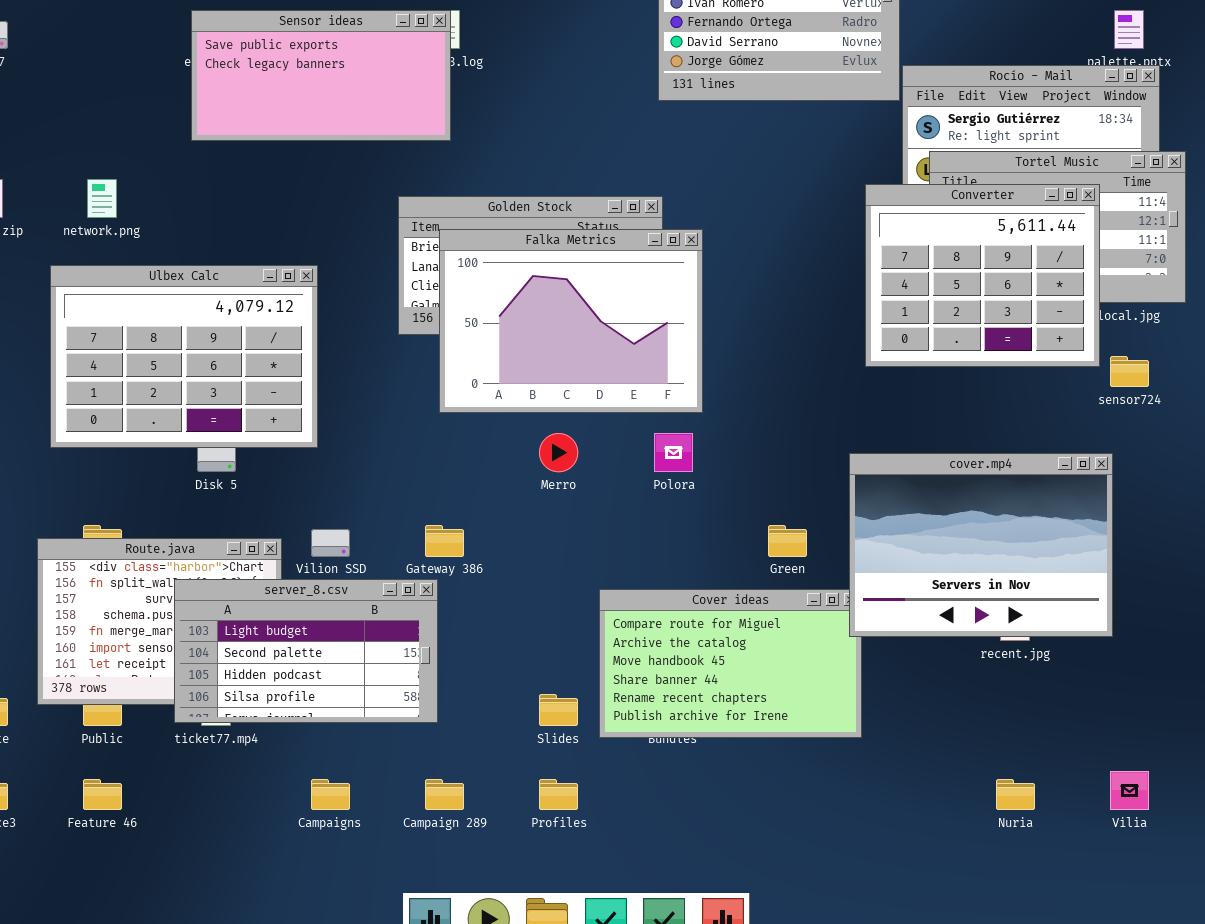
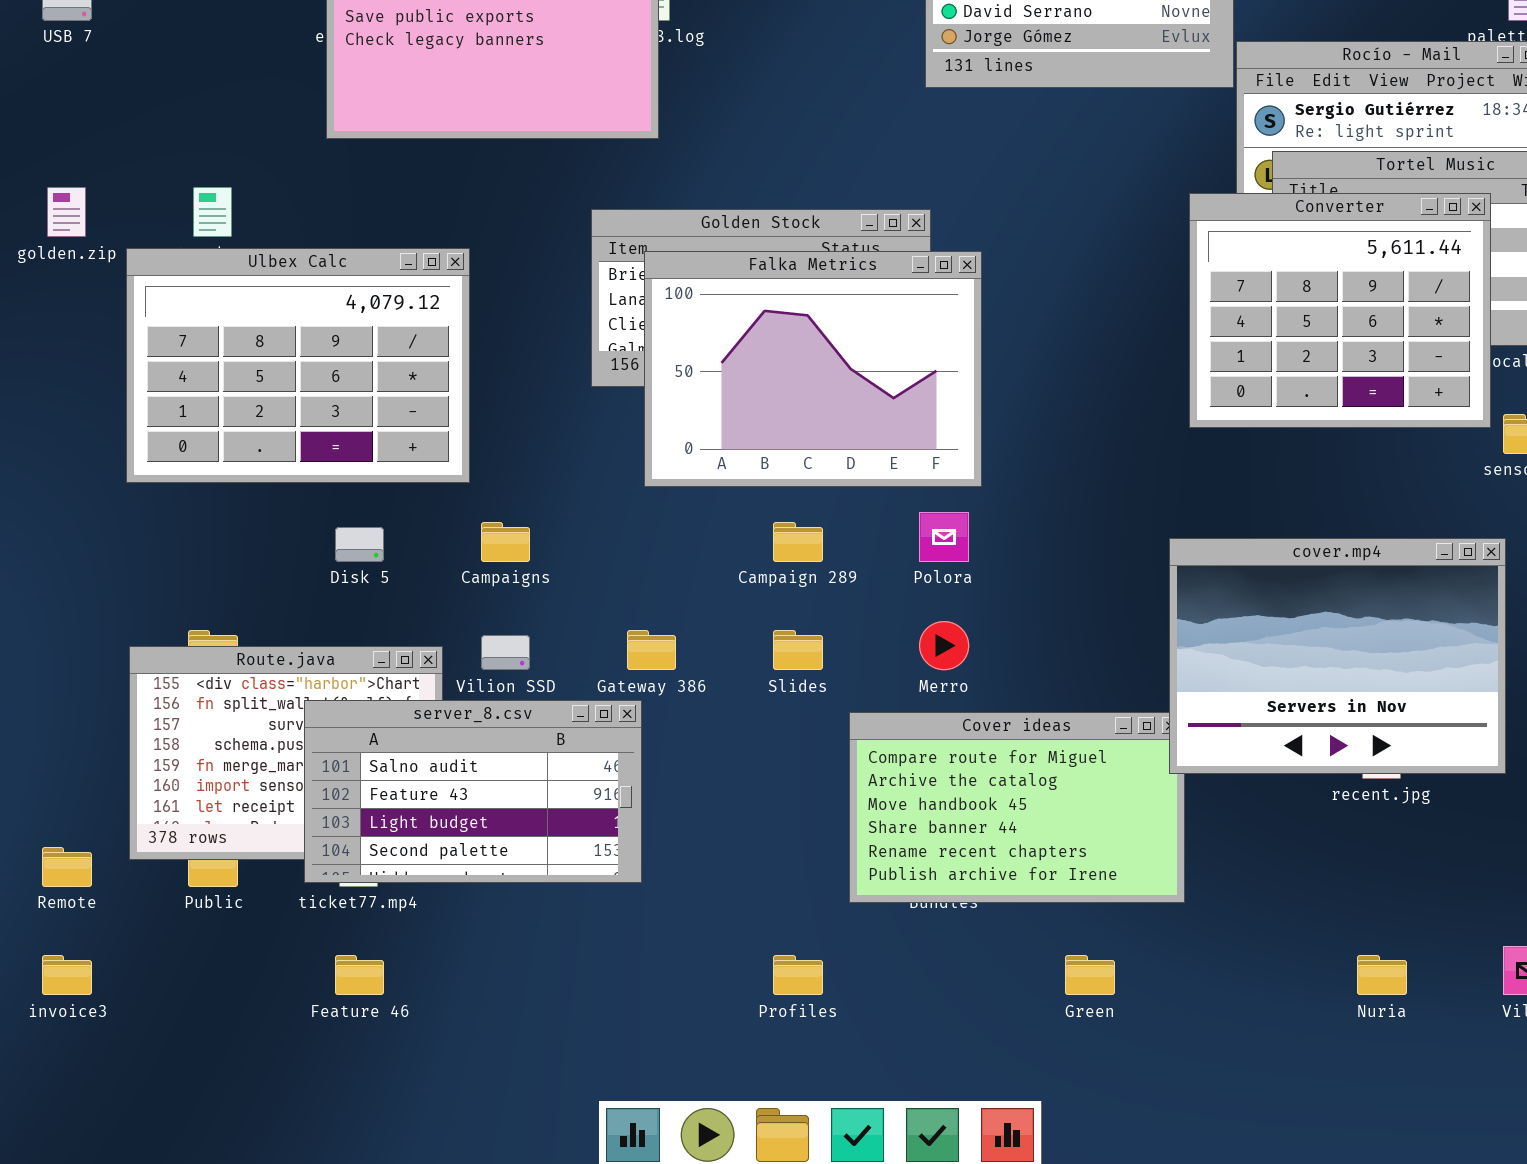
Ulbex Calc: [50,265,318,448] -> [126,248,470,483], moved
Merro: [539,433,578,472] -> [919,621,969,670], moved
Green: [768,525,807,557] -> [1065,955,1115,995], moved
server_8.csv: [174,579,438,723] -> [304,700,642,883], scrolled up 2 rows
Slides: [539,694,578,726] -> [773,630,823,670], moved
Feature 46: [83,779,122,810] -> [335,955,384,995], moved
Campaigns: [311,779,350,810] -> [481,522,530,562], moved
Campaign 289: [425,779,464,810] -> [773,522,823,562], moved

